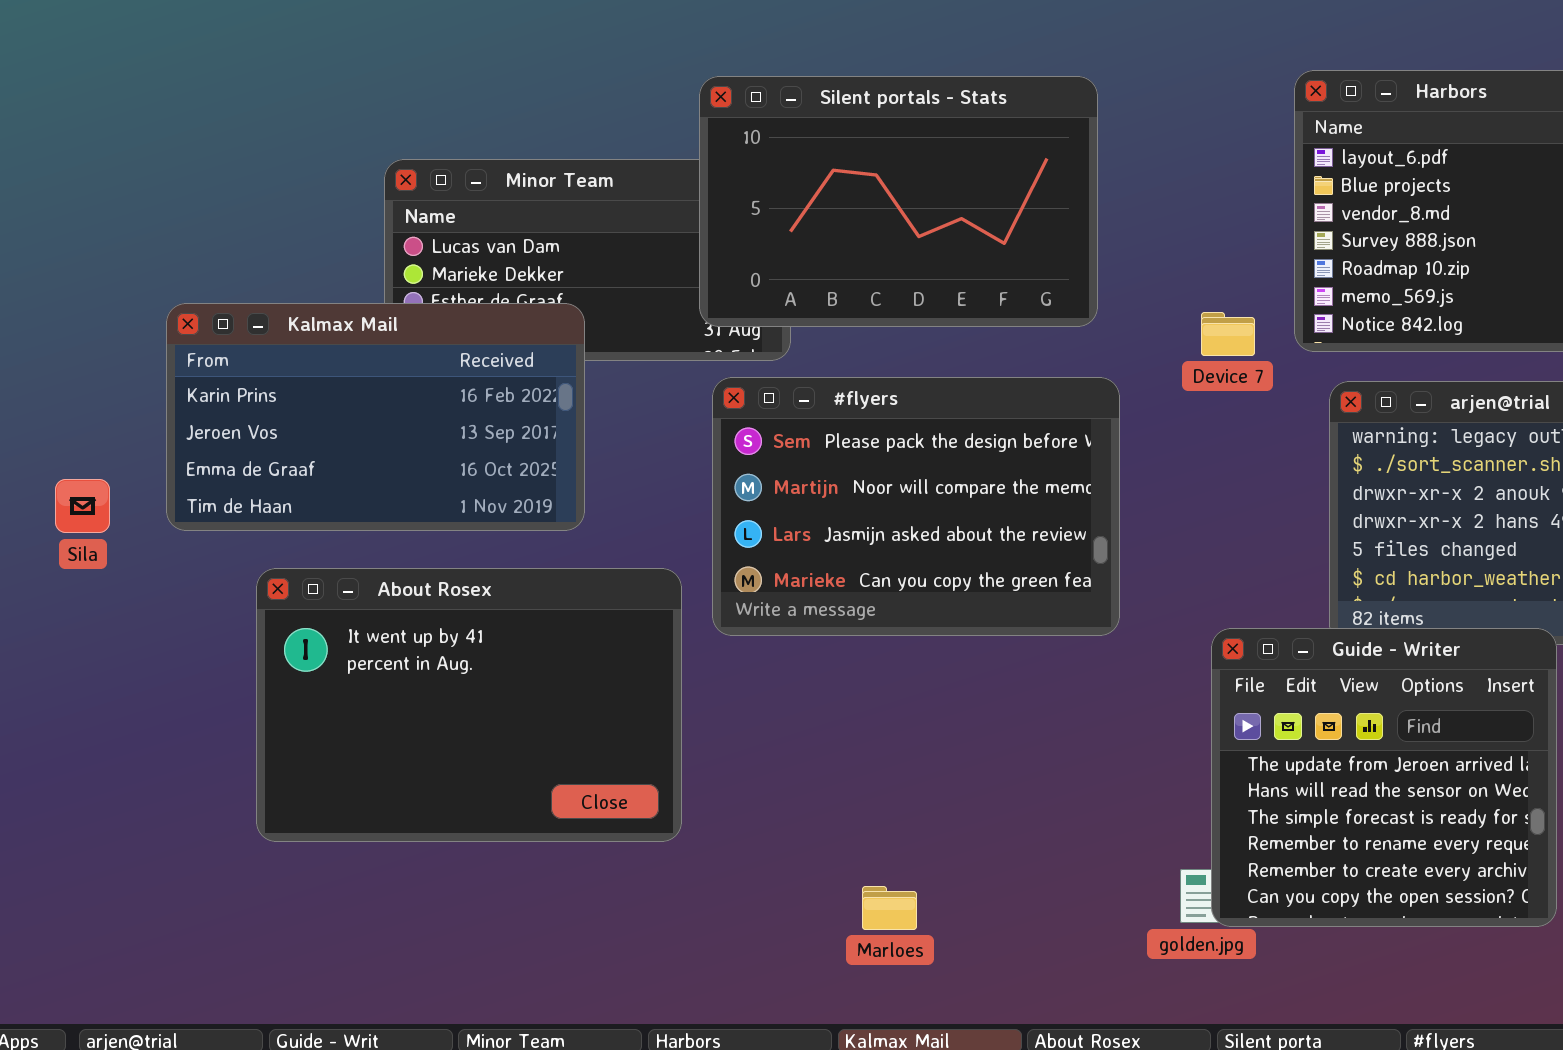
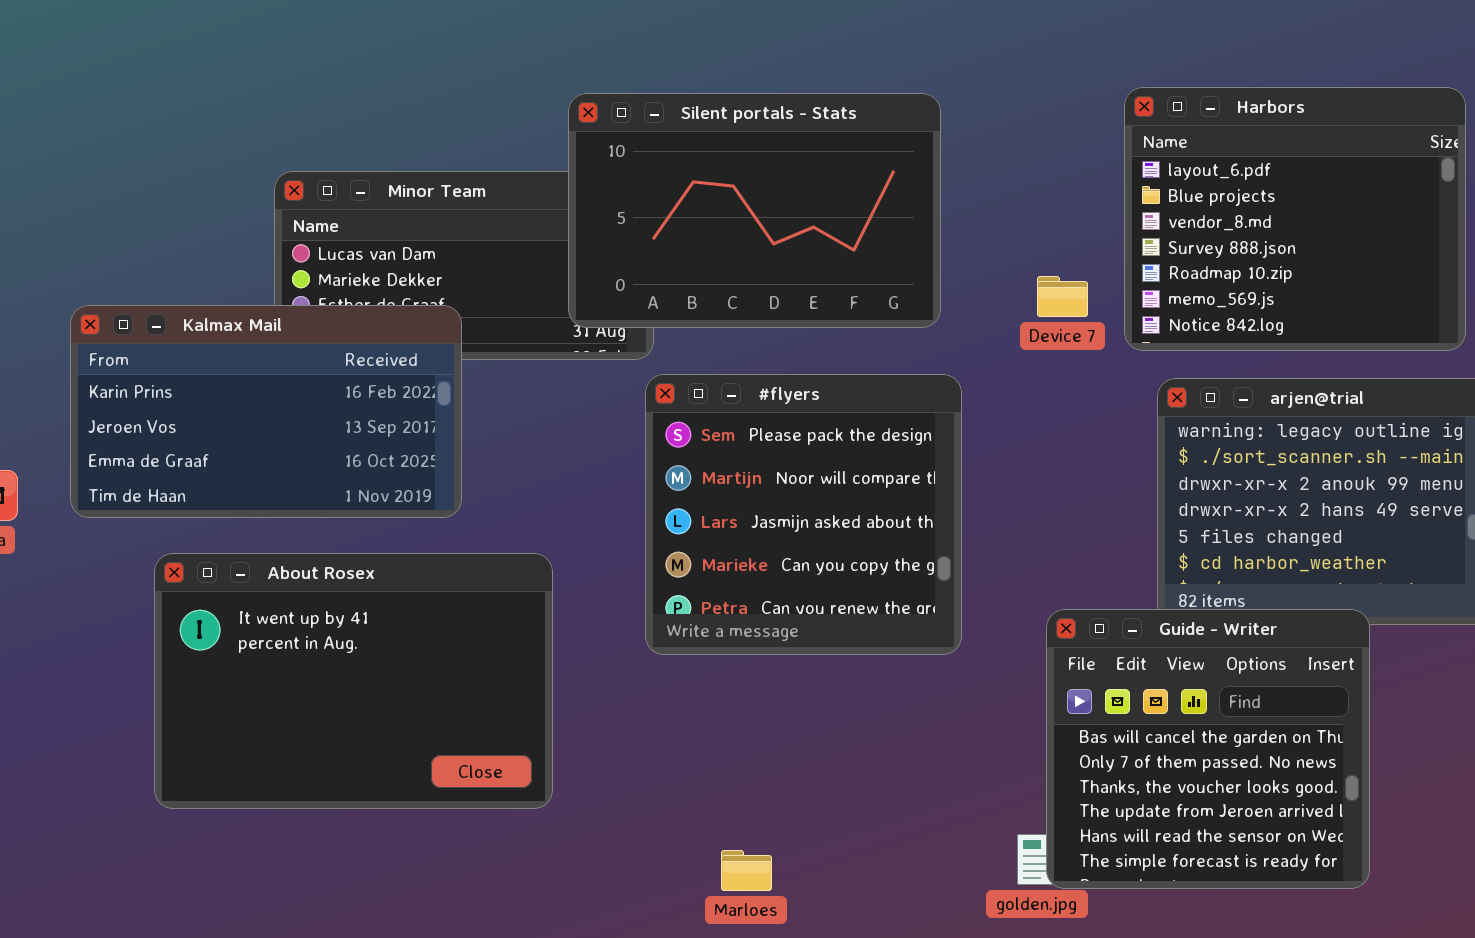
Device 7: [1201,312,1255,356] -> [1037,276,1088,317], moved
#flyers: [712,377,1120,636] -> [645,374,962,655], resized
Guide - Writer: [1211,628,1557,927] -> [1046,609,1370,889], scrolled up 3 rows

